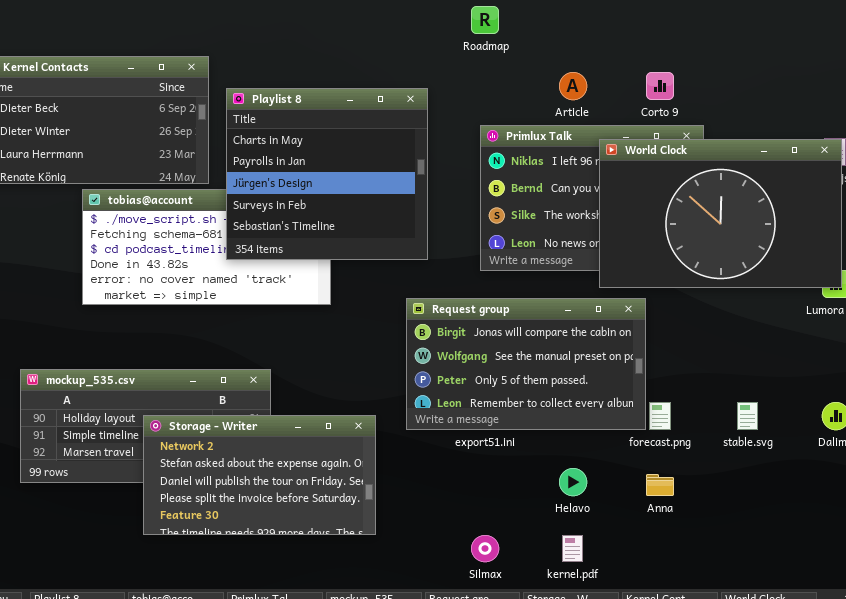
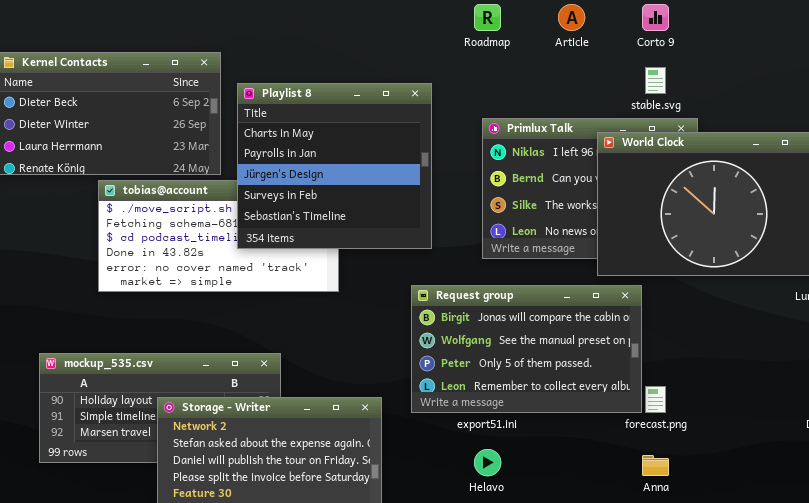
Article: [559,72,587,100] -> [558,4,585,31], moved
Corto 9: [646,72,674,100] -> [642,4,669,31], moved
stable.svg: [737,402,758,430] -> [645,67,666,94], moved
Helavo: [559,468,587,496] -> [474,449,501,476], moved

